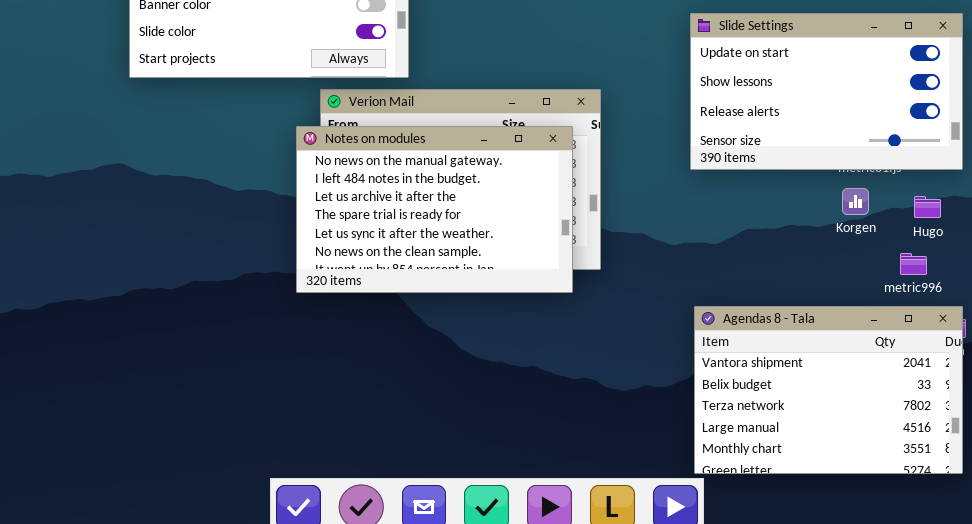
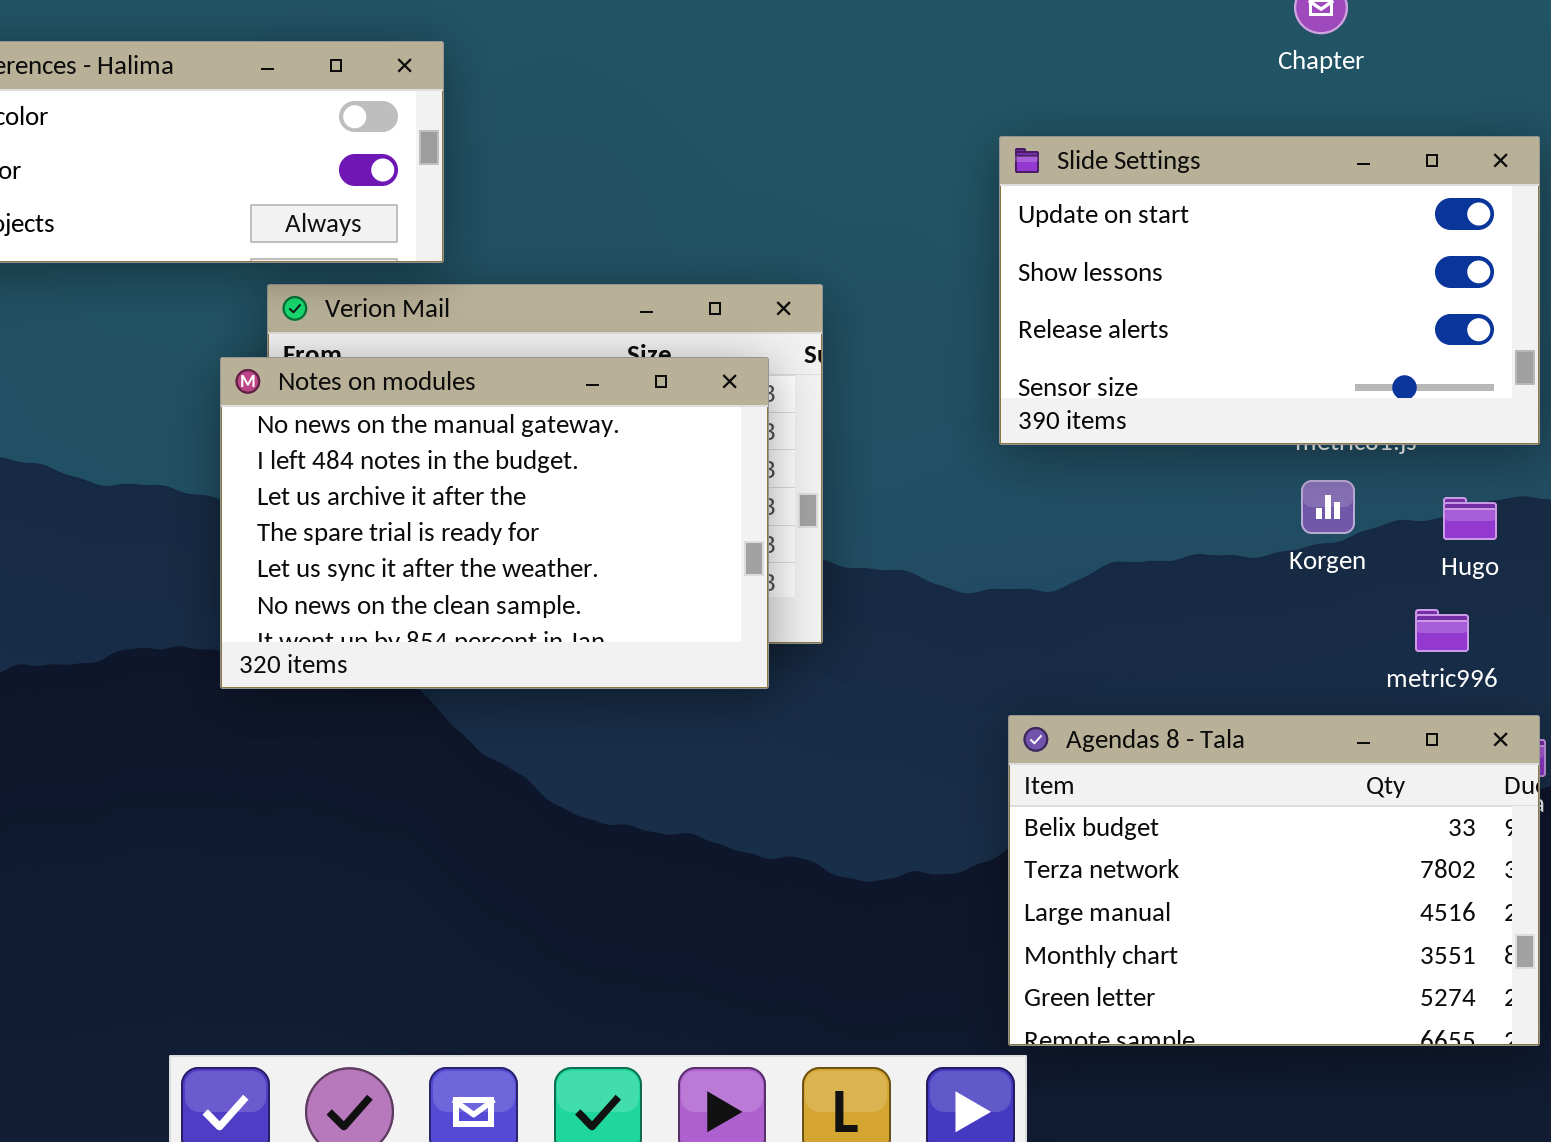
Agendas 8 - Tala: [694,306,963,474] -> [1008,715,1540,1046], scrolled down 1 row

